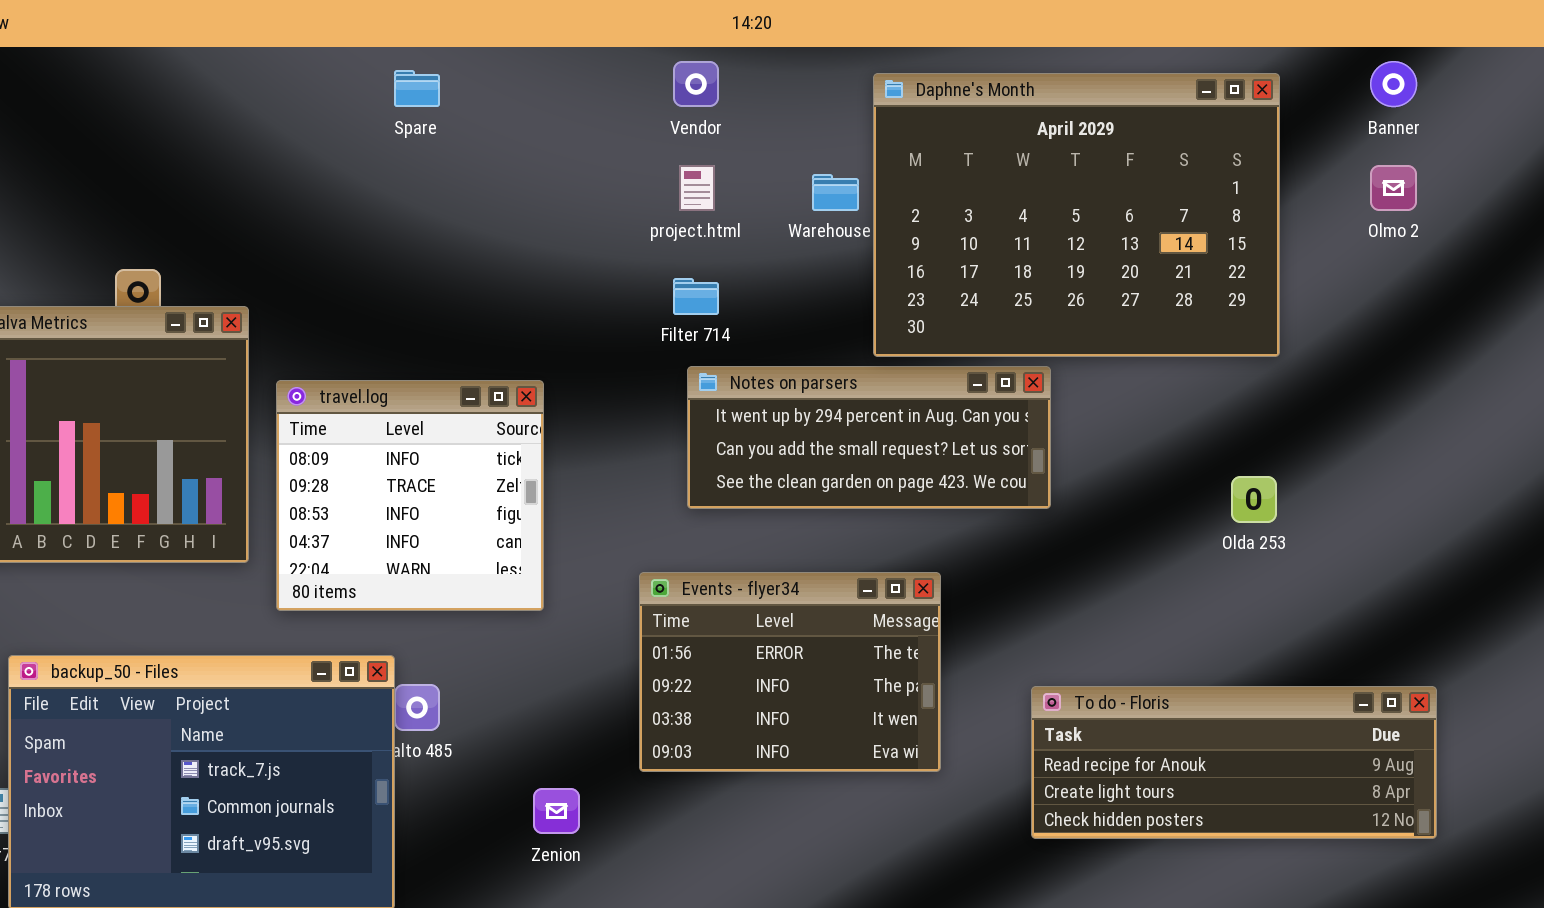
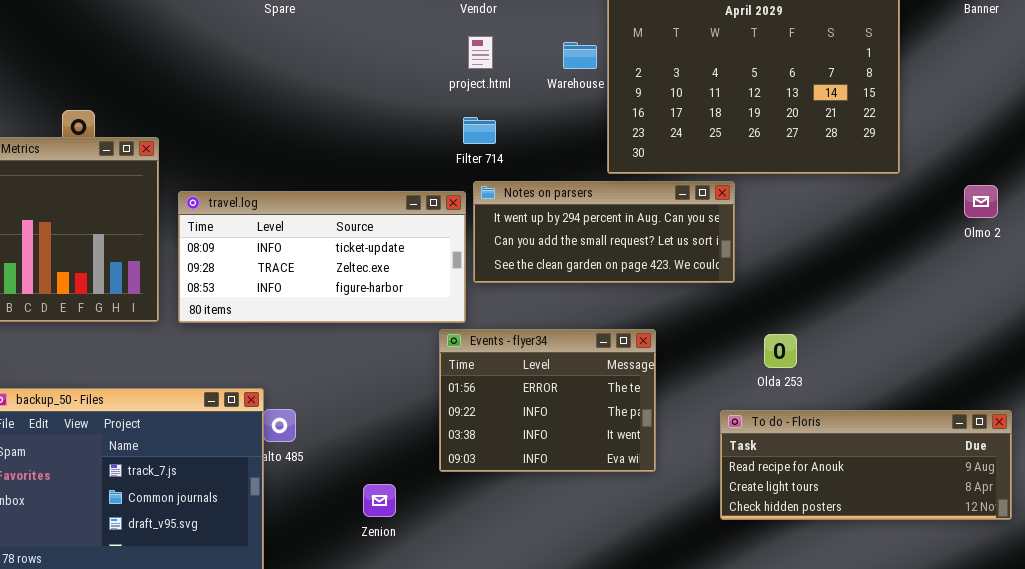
Olmo 2: [1370,165,1417,211] -> [964,185,998,218], moved
travel.log: [276,380,544,611] -> [178,191,466,323], resized
Olda 253: [1231,476,1277,523] -> [764,334,797,368], moved

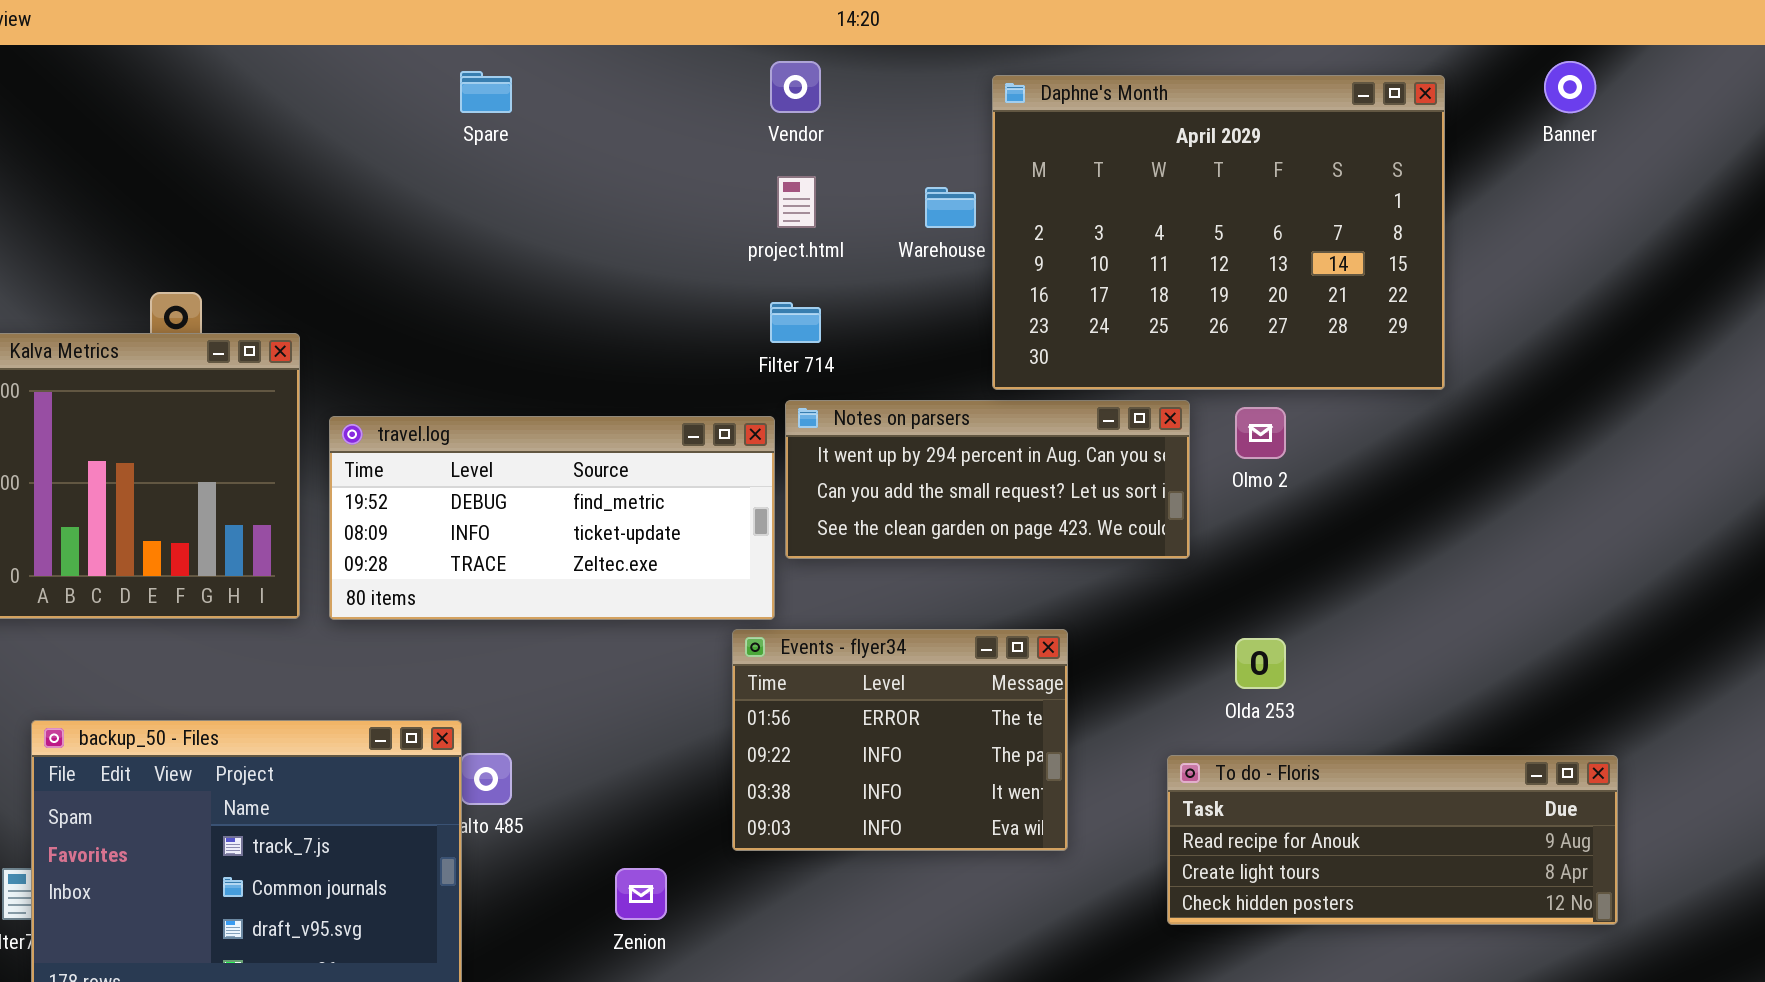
Olmo 2: [964,185,998,218] -> [1235,407,1286,459], moved
travel.log: [178,191,466,323] -> [329,416,775,620], scrolled up 1 row

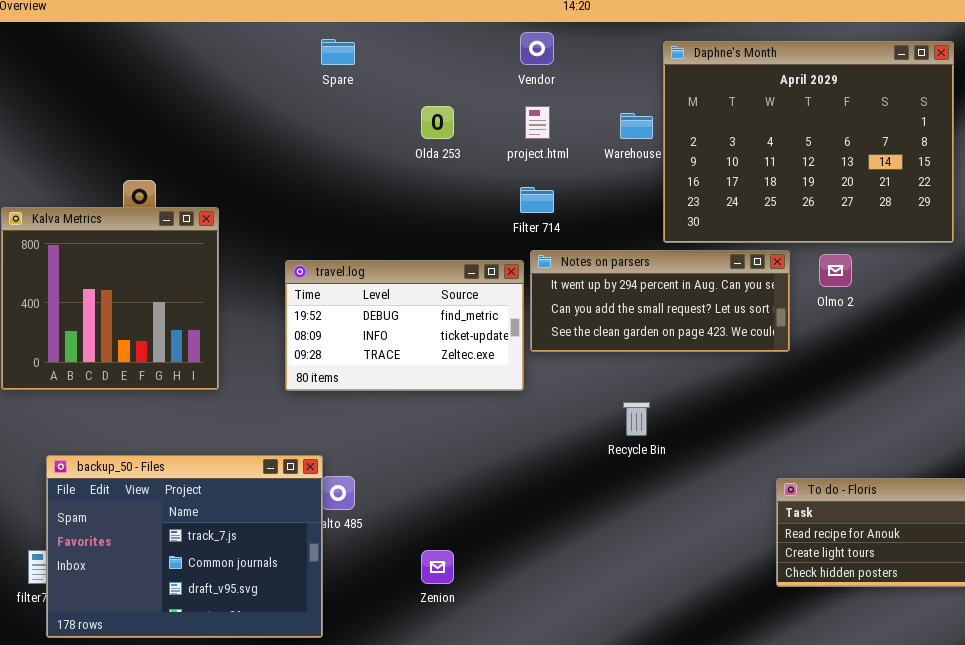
travel.log: [329,416,775,620] -> [285,260,524,391], resized
Events - flyer34: [732,629,1068,851] -> none, closed
Olda 253: [1235,638,1286,689] -> [421,106,454,139], moved

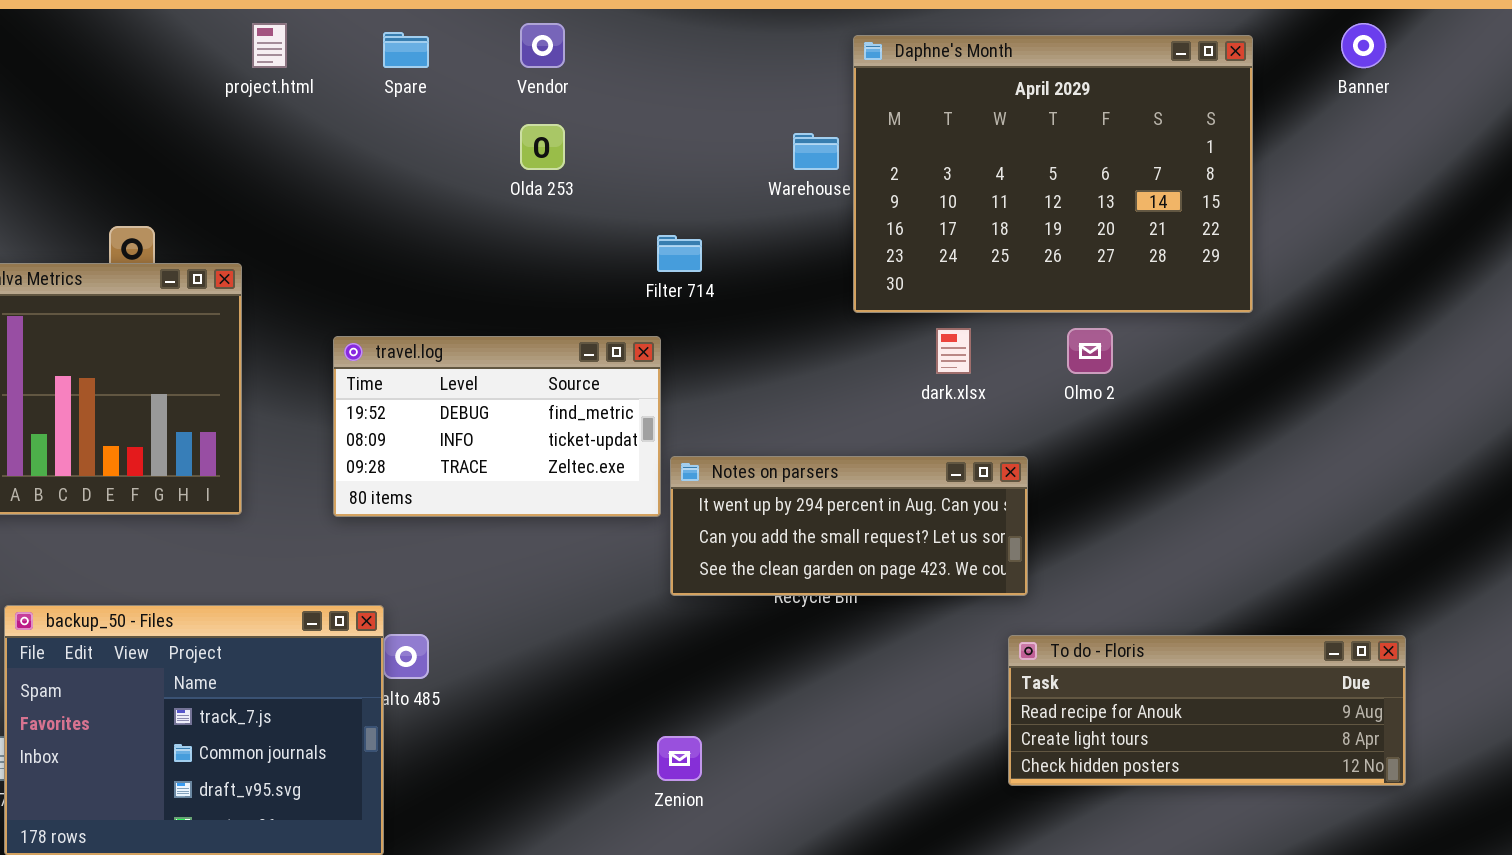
Vendor: [520,32,554,65] -> [520,23,565,68], moved
project.html: [525,106,550,139] -> [252,23,287,68], moved
Notes on parsers: [530,250,790,352] -> [670,456,1028,596], moved
Zenion: [421,550,454,584] -> [657,736,702,781], moved

